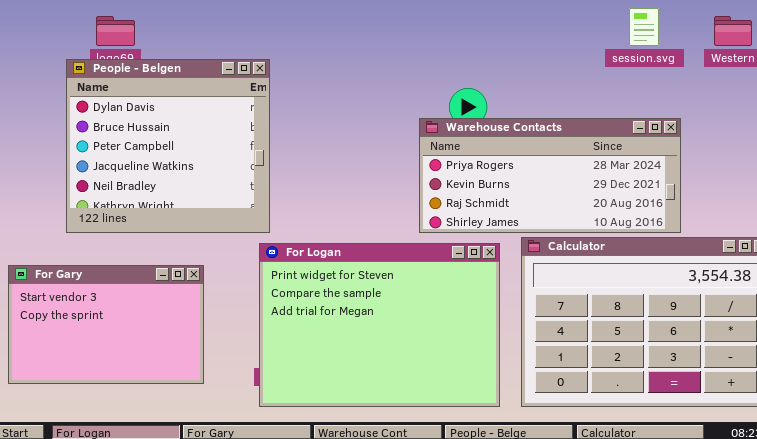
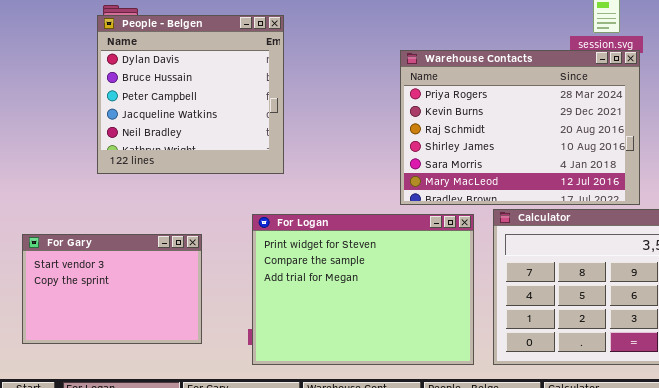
People - Belgen: [66,59,270,233] -> [97,15,284,174], moved
Warehouse Contacts: [419,118,681,233] -> [400,50,640,205], resized

